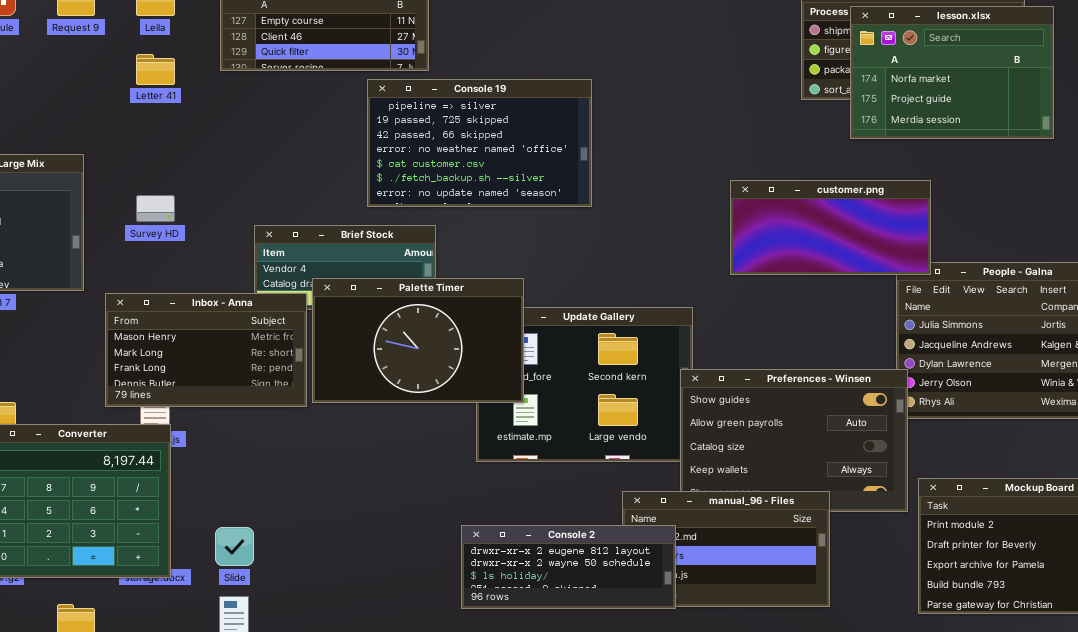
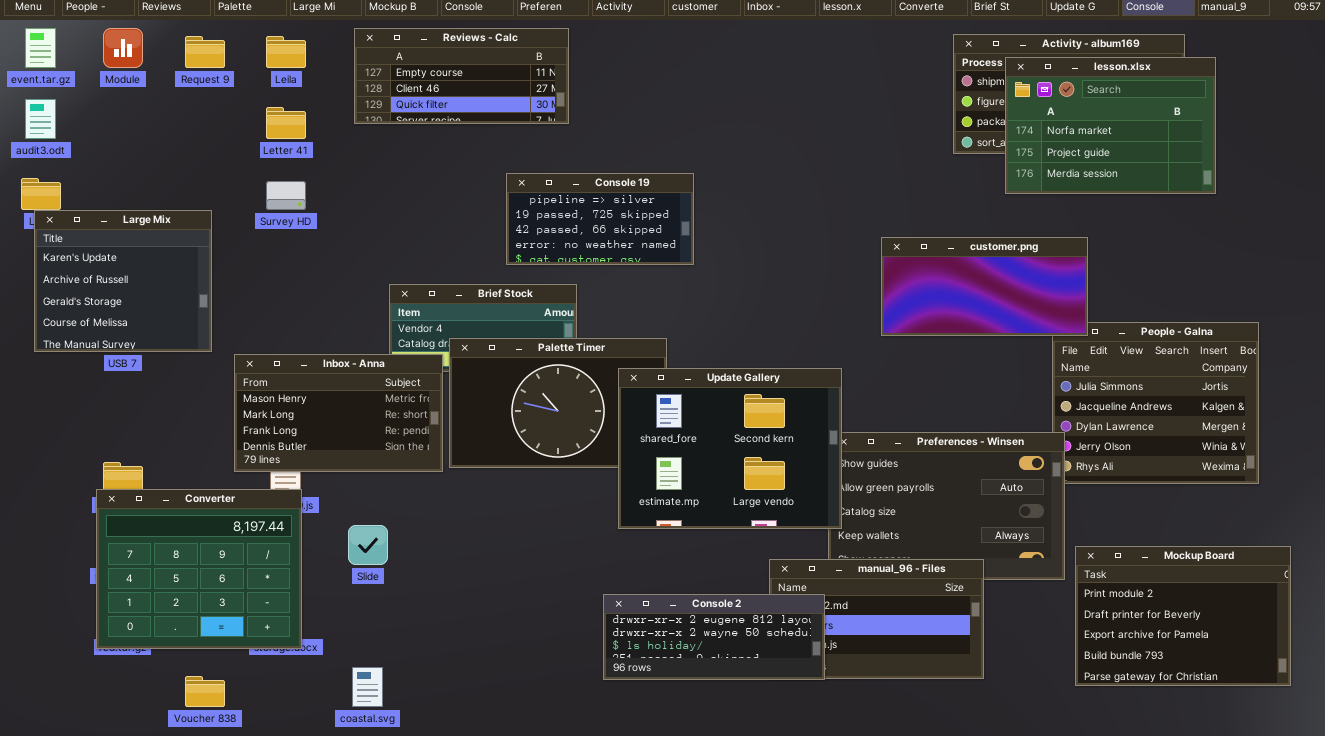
Console 19: [367,79,592,207] -> [506,173,694,265], resized
Survey HD: [136,195,175,222] -> [266,181,306,210], moved
Update Gallery: [476,307,693,462] -> [618,368,842,529], raised
Slide: [215,527,254,566] -> [348,525,388,565], moved

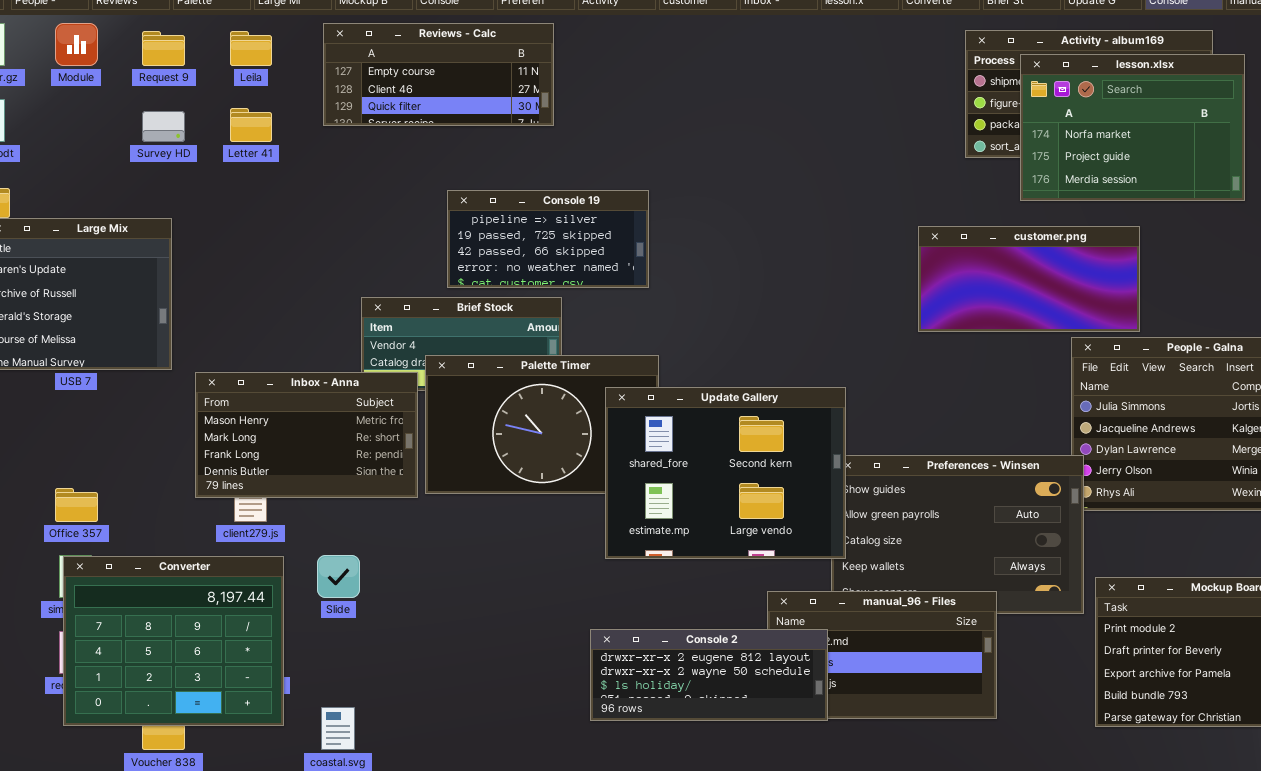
Console 19: [506,173,694,265] -> [447,190,649,288], moved
Survey HD: [266,181,306,210] -> [142,111,185,142], moved
customer.png: [881,237,1088,336] -> [918,226,1140,332], moved
Converter: [96,489,302,649] -> [63,556,284,726], moved

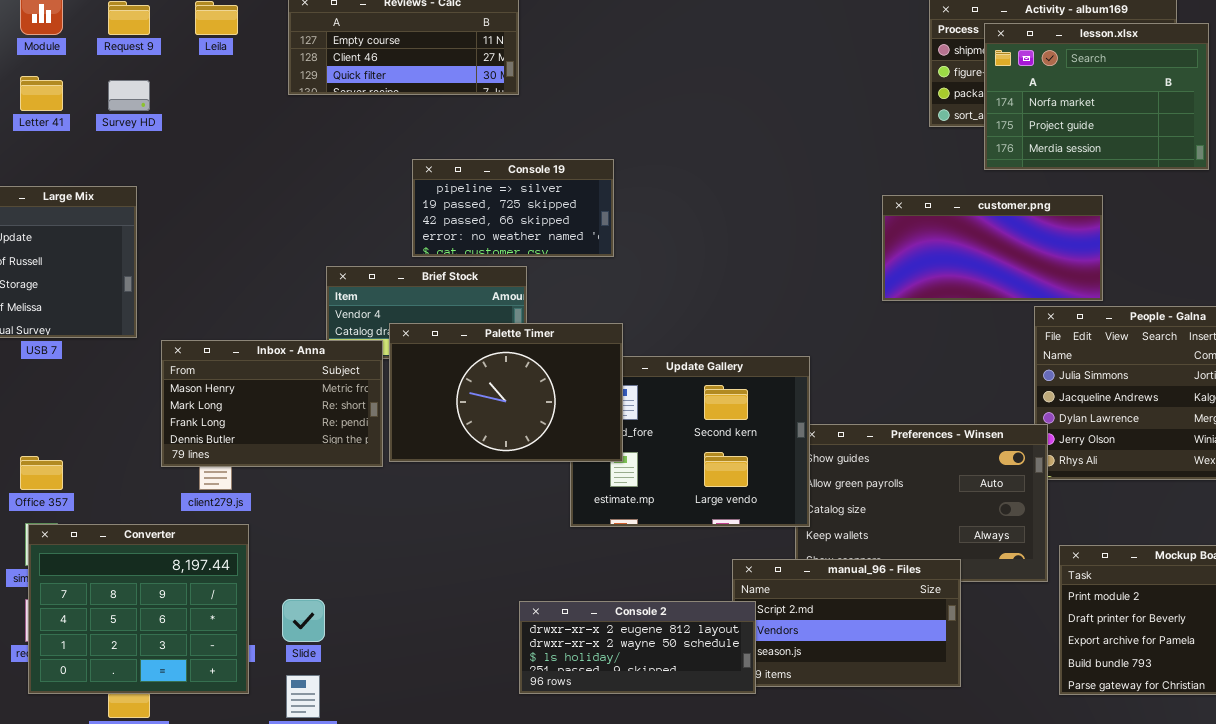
Letter 41: [230,108,272,142] -> [20,76,63,111], moved
Palette Timer: [425,355,659,494] -> [389,323,623,462], raised
Slide: [317,555,360,598] -> [282,599,325,642], moved
Console 2: [590,629,828,721] -> [519,601,756,694], moved

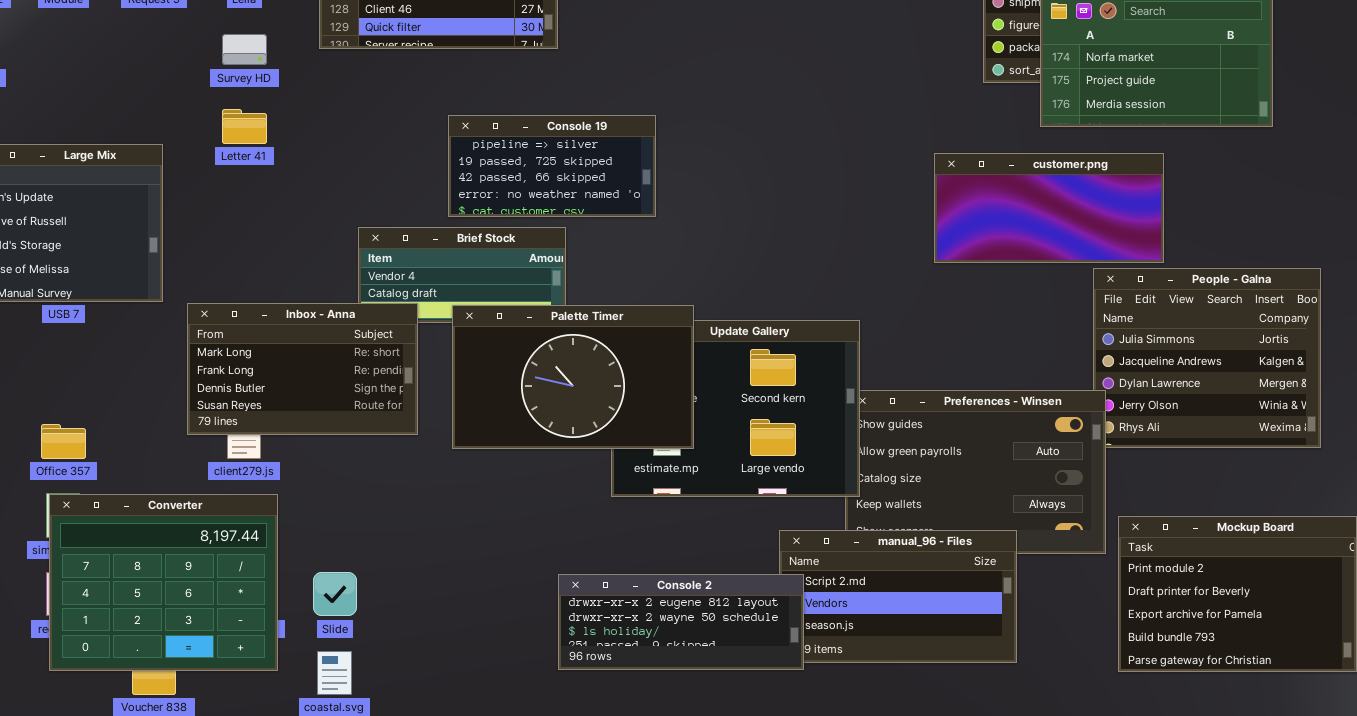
Letter 41: [20,76,63,111] -> [222,109,267,144], moved
Survey HD: [108,80,150,111] -> [222,34,267,65], moved
Palette Timer: [389,323,623,462] -> [452,305,694,449], moved
Inbox - Anna: [161,340,383,467] -> [187,303,418,435], scrolled down 1 row

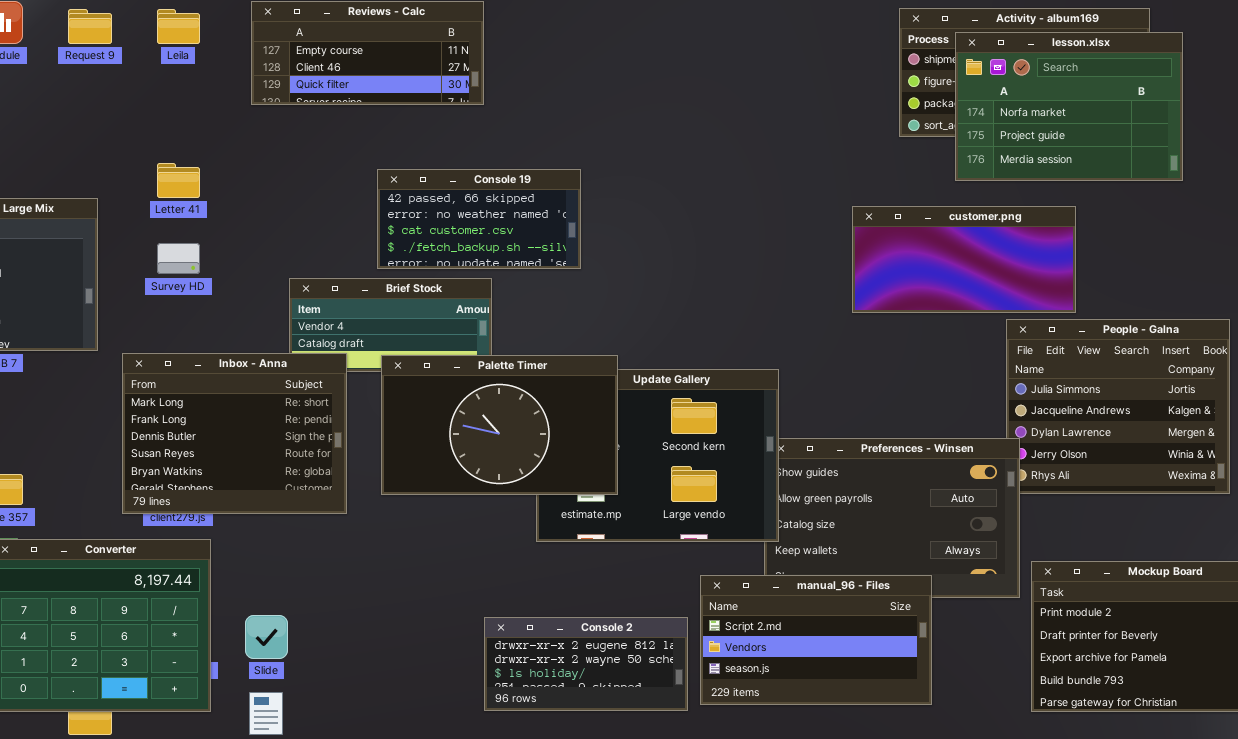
Survey HD: [222,34,267,65] -> [157,243,200,274], moved
Console 19: [448,115,656,217] -> [377,169,581,269], scrolled down 2 rows
Inbox - Anna: [187,303,418,435] -> [122,353,347,514], resized
Console 2: [558,574,804,670] -> [484,617,688,711], resized

